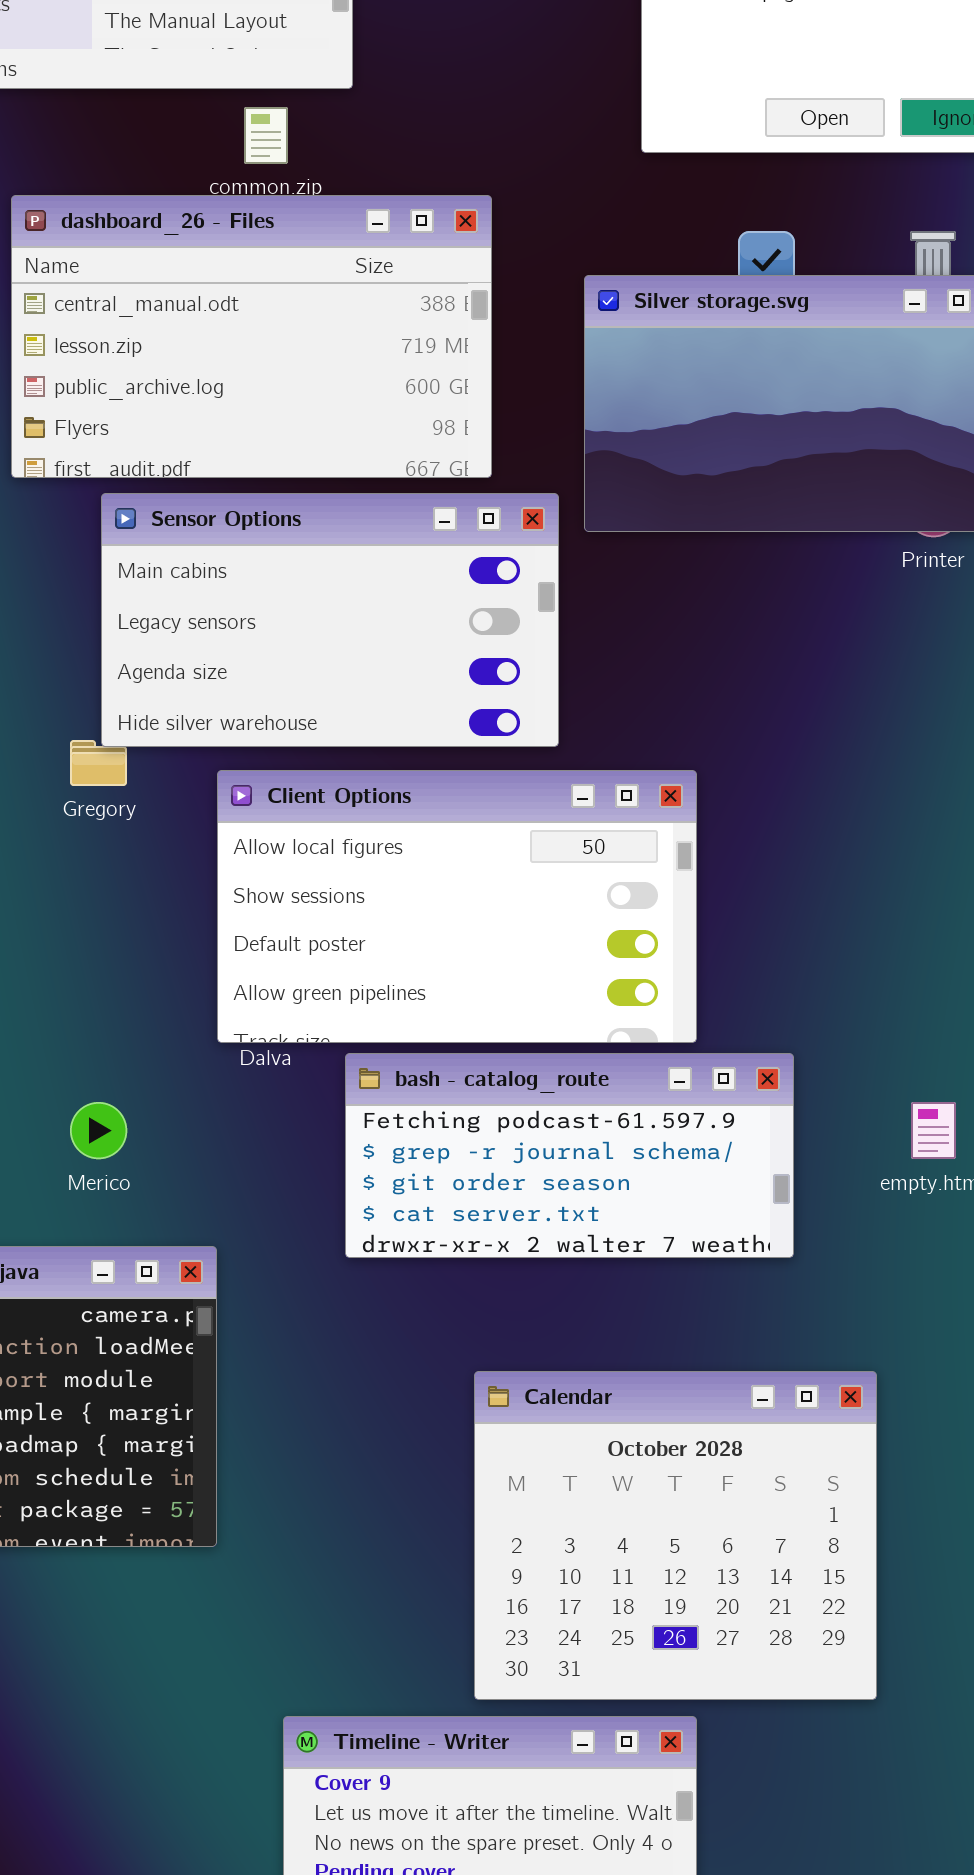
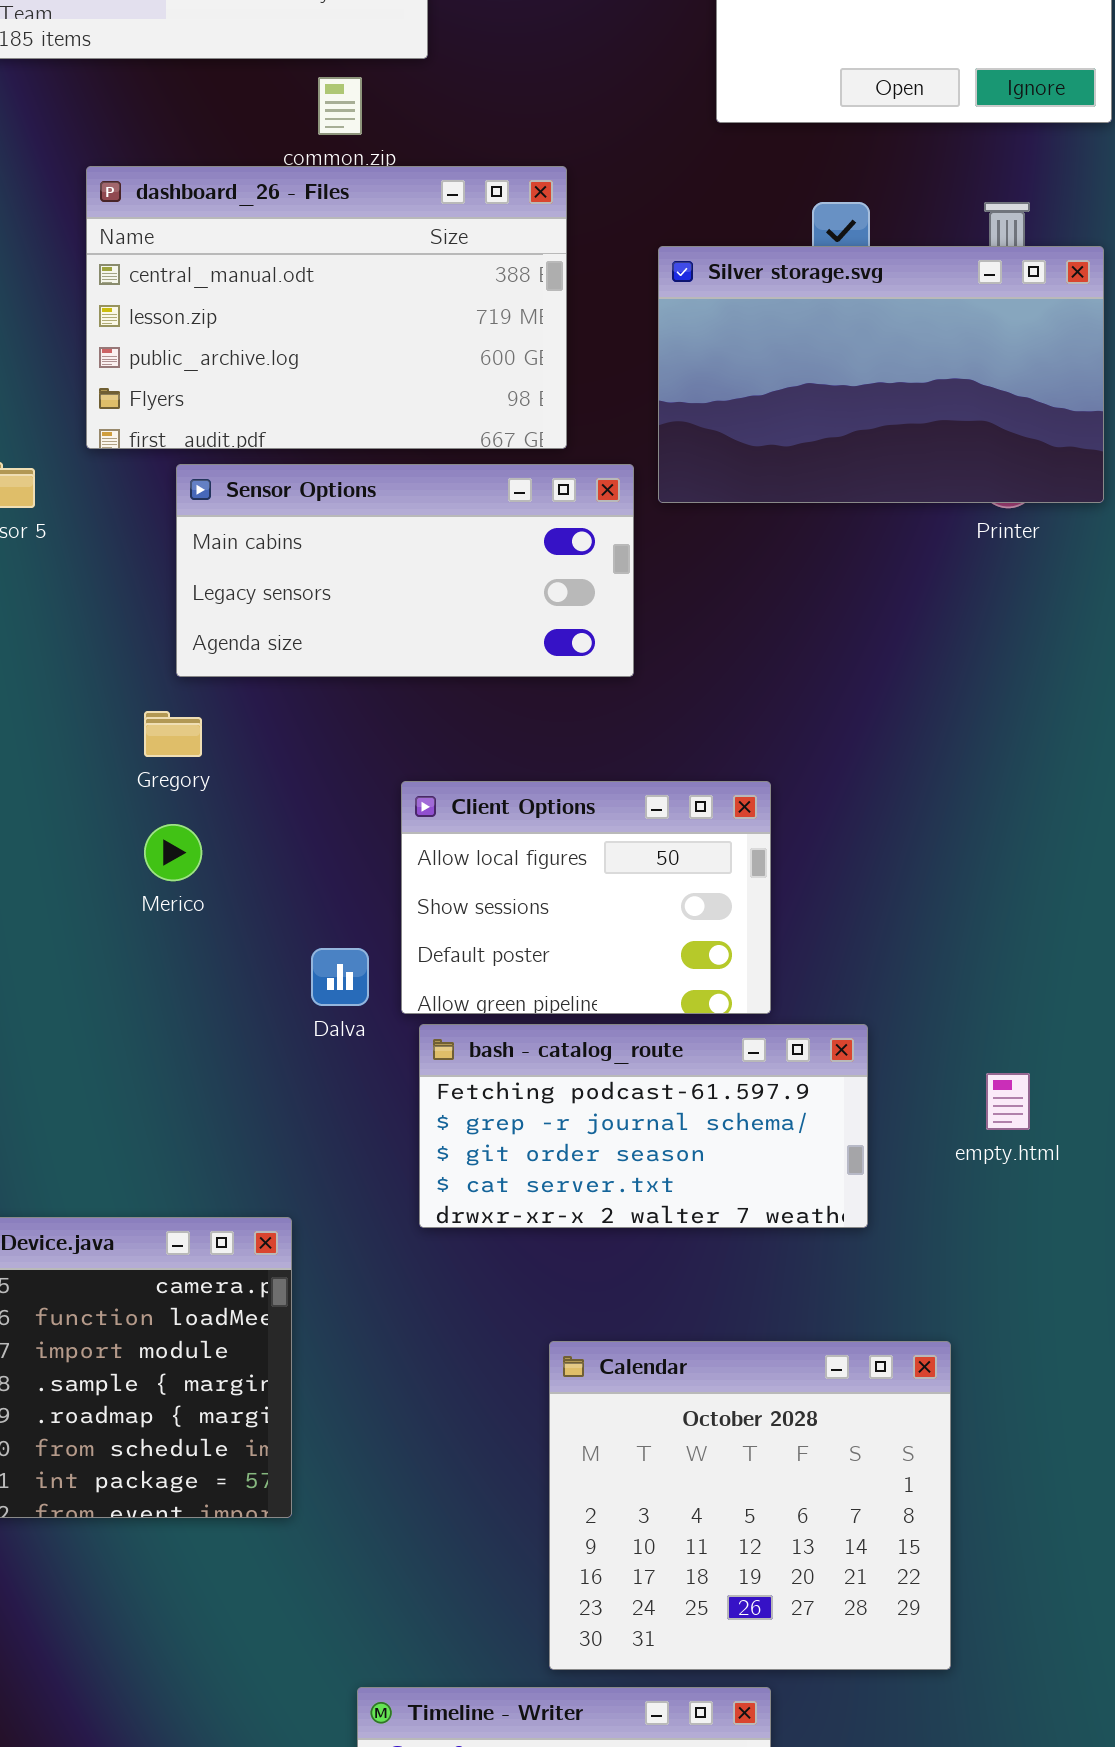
Sensor Options: [101,493,559,747] -> [176,464,634,677], resized
Client Options: [217,770,697,1043] -> [401,781,771,1014], resized
Merico: [70,1102,127,1159] -> [144,824,202,881], moved

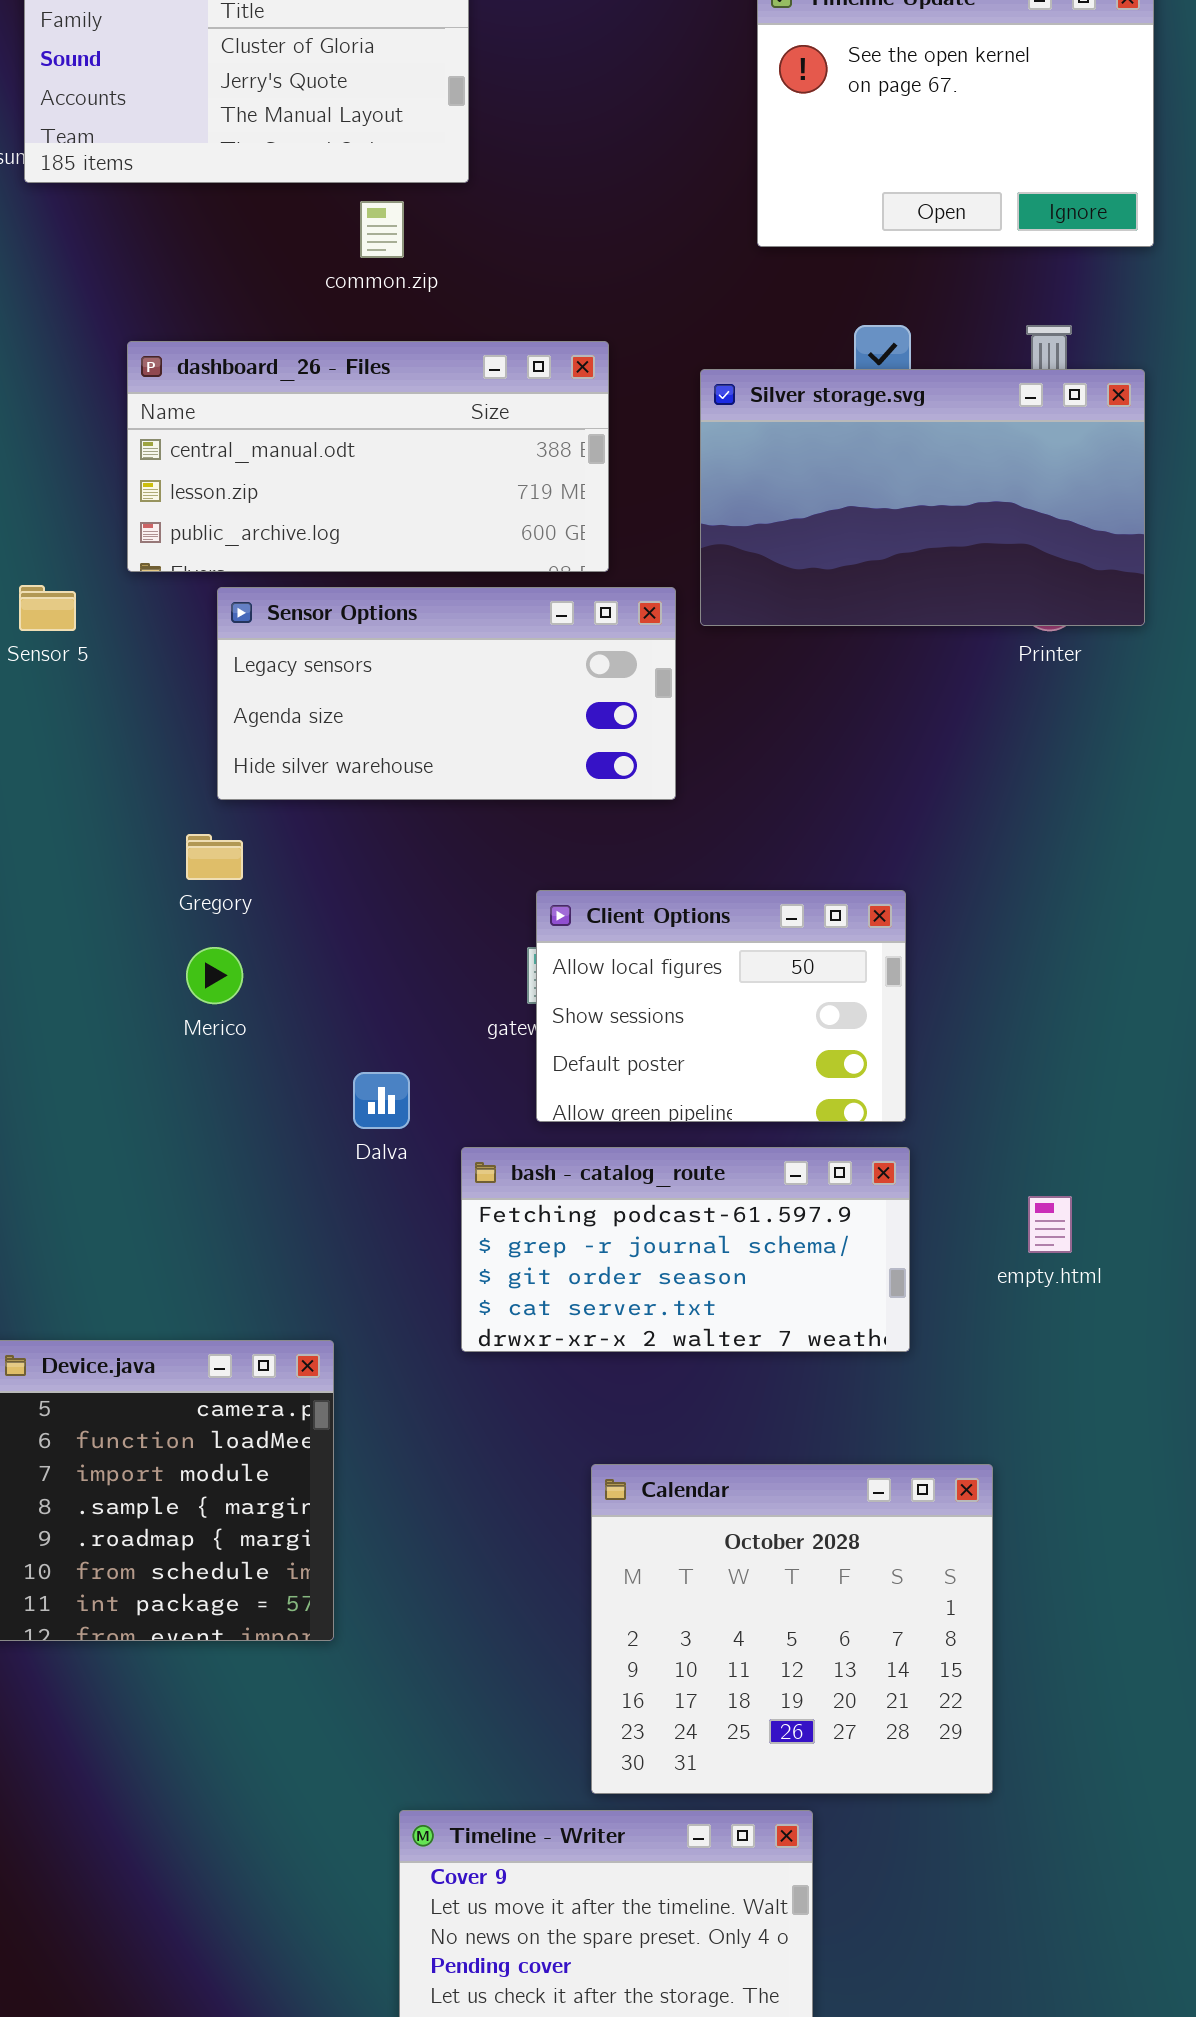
dashboard_26 - Files: [86,166,567,449] -> [127,341,609,572], resized
Sensor Options: [176,464,634,677] -> [217,587,676,800], scrolled down 1 row
Client Options: [401,781,771,1014] -> [536,890,906,1122], moved

